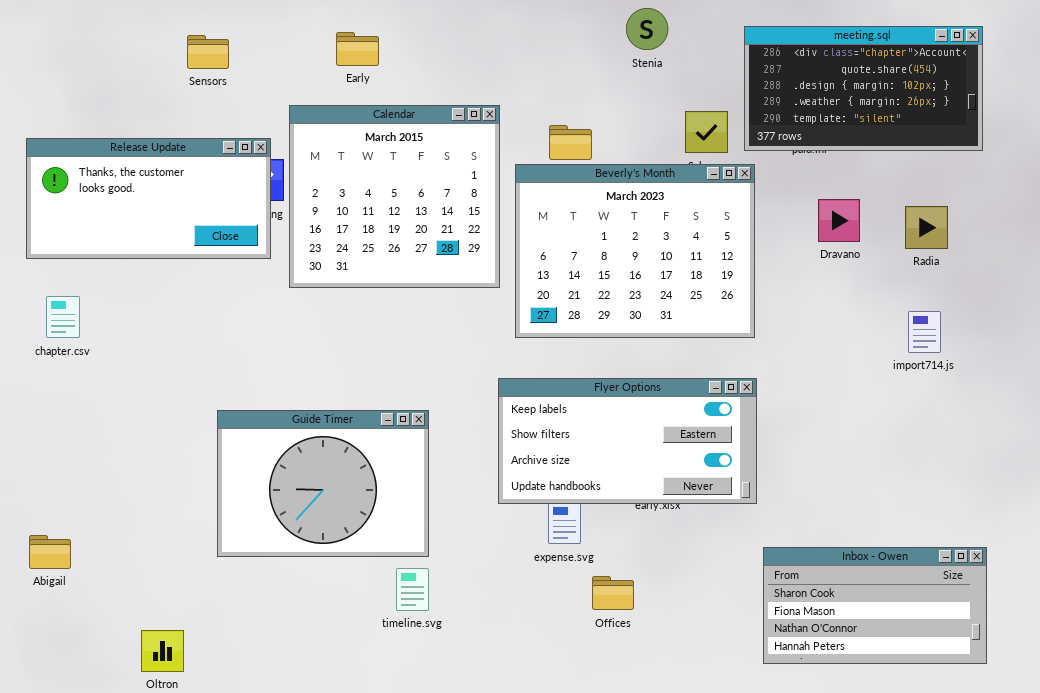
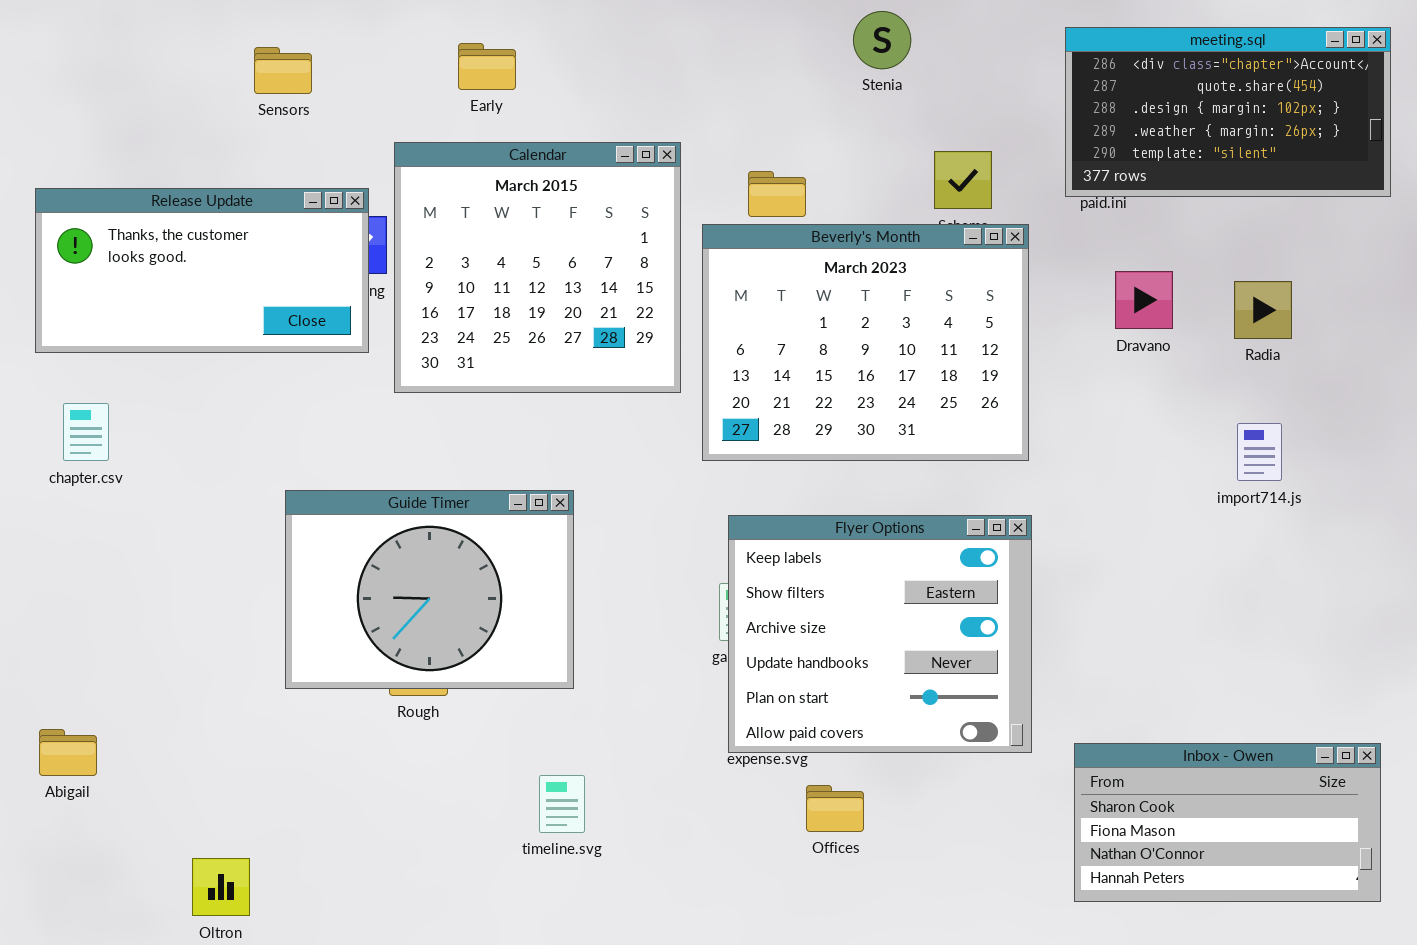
meeting.sql: [744,26,983,151] -> [1065,27,1391,197], moved
Flyer Options: [498,378,757,504] -> [728,515,1032,753], resized
Guide Timer: [217,410,429,557] -> [285,490,574,689], moved
Inbox - Owen: [763,547,987,664] -> [1074,743,1381,902], moved

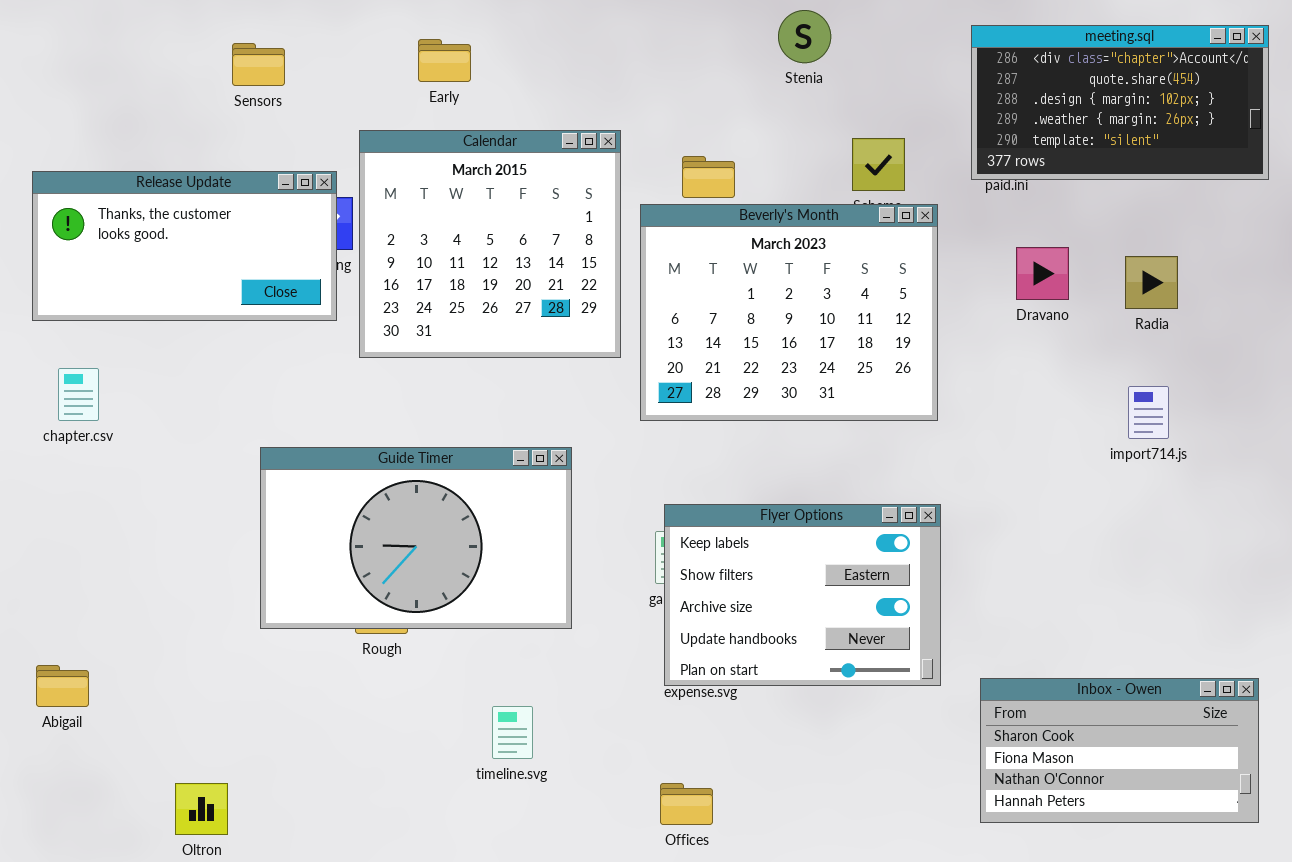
Guide Timer: [285,490,574,689] -> [260,447,572,629], resized
Flyer Options: [728,515,1032,753] -> [664,504,941,686], resized
Offices: [806,785,864,832] -> [660,783,713,825], moved

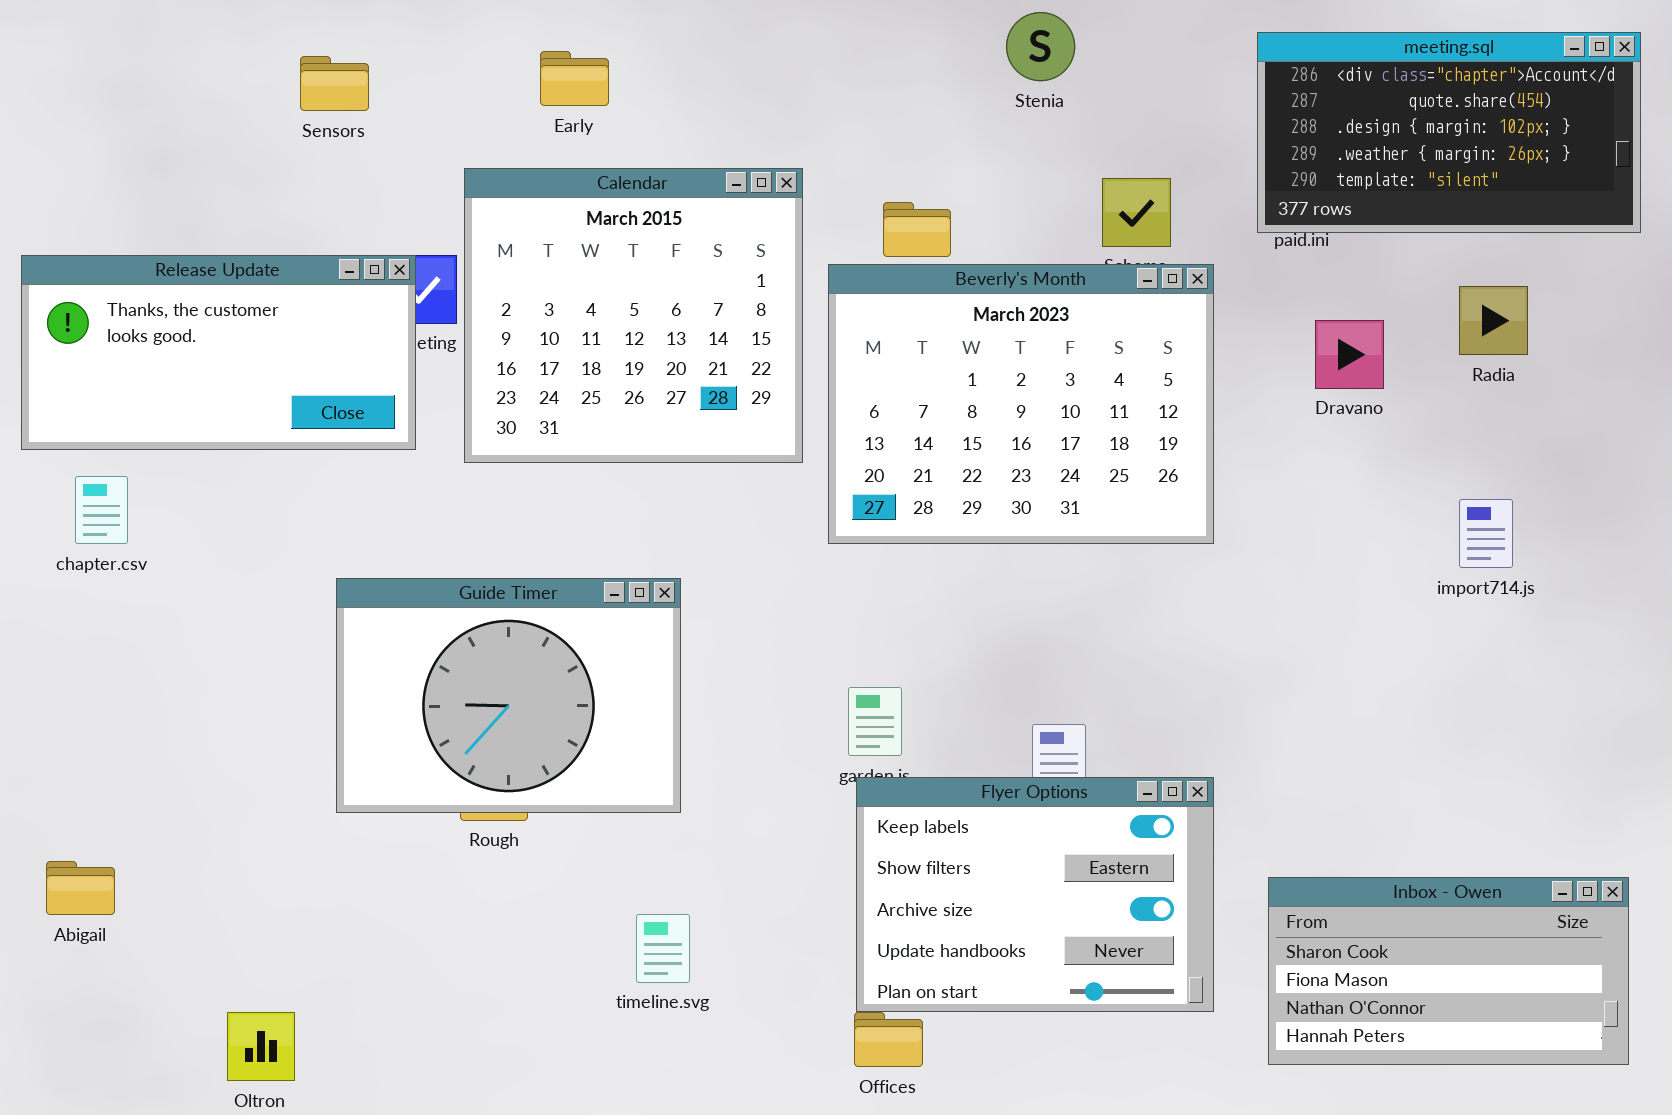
Release Update: [32,171,337,321] -> [21,255,416,450], moved
Radia: [1125,256,1178,309] -> [1459,286,1528,355], moved
Guide Timer: [260,447,572,629] -> [336,578,681,813], resized
Flyer Options: [664,504,941,686] -> [856,777,1214,1012], moved

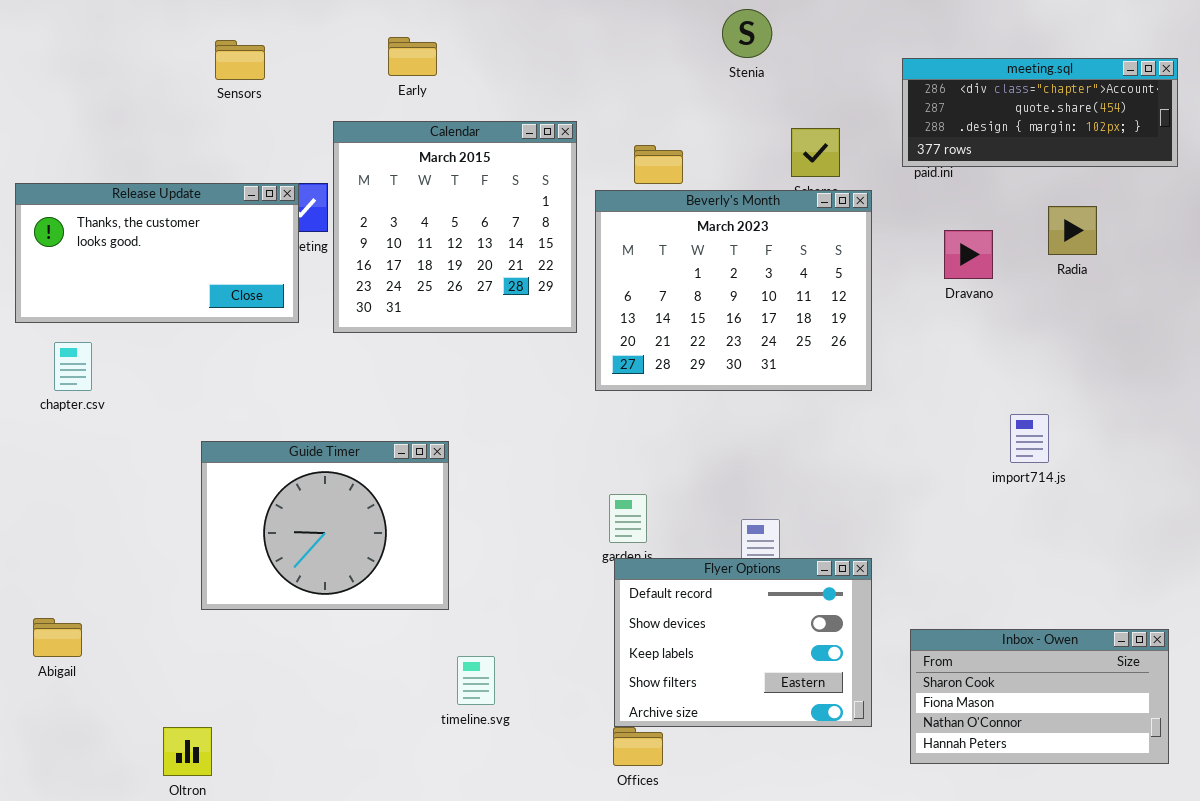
meeting.sql: [1257,32,1641,233] -> [902,58,1178,167], resized
import714.js: [1459,499,1513,568] -> [1010,414,1049,463], moved
Guide Timer: [336,578,681,813] -> [201,441,449,610], moved
Flyer Options: [856,777,1214,1012] -> [614,558,872,727], scrolled up 2 rows

